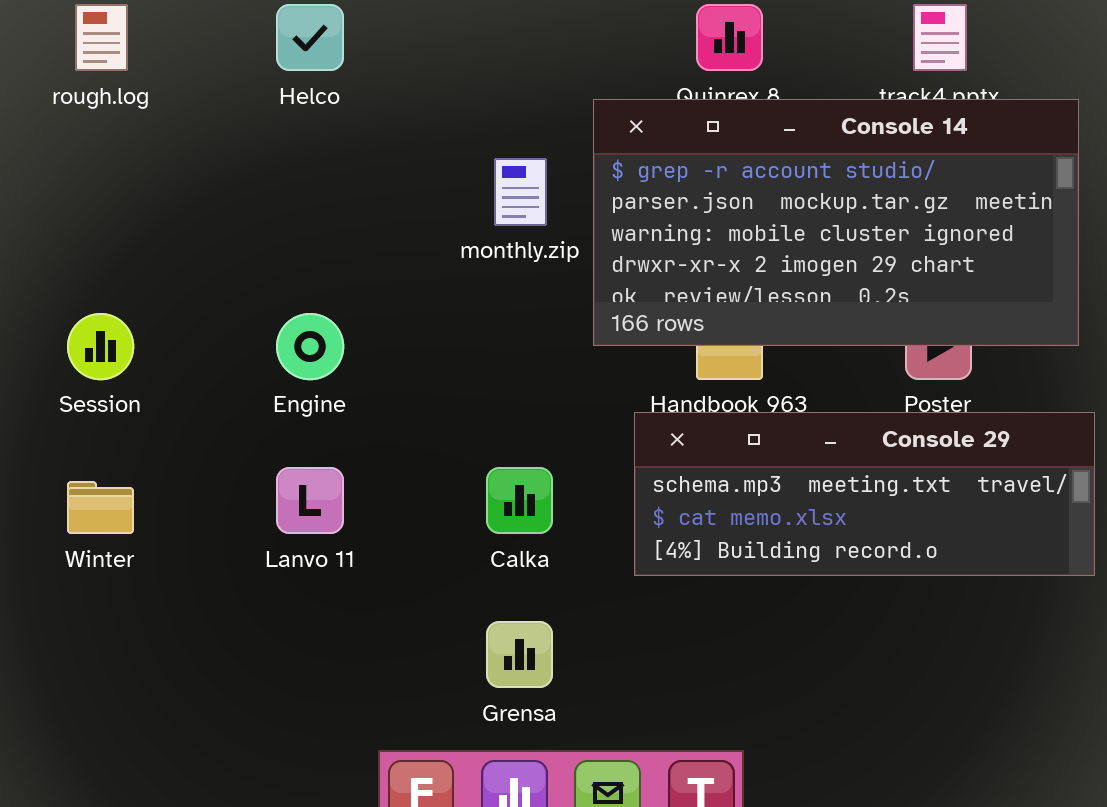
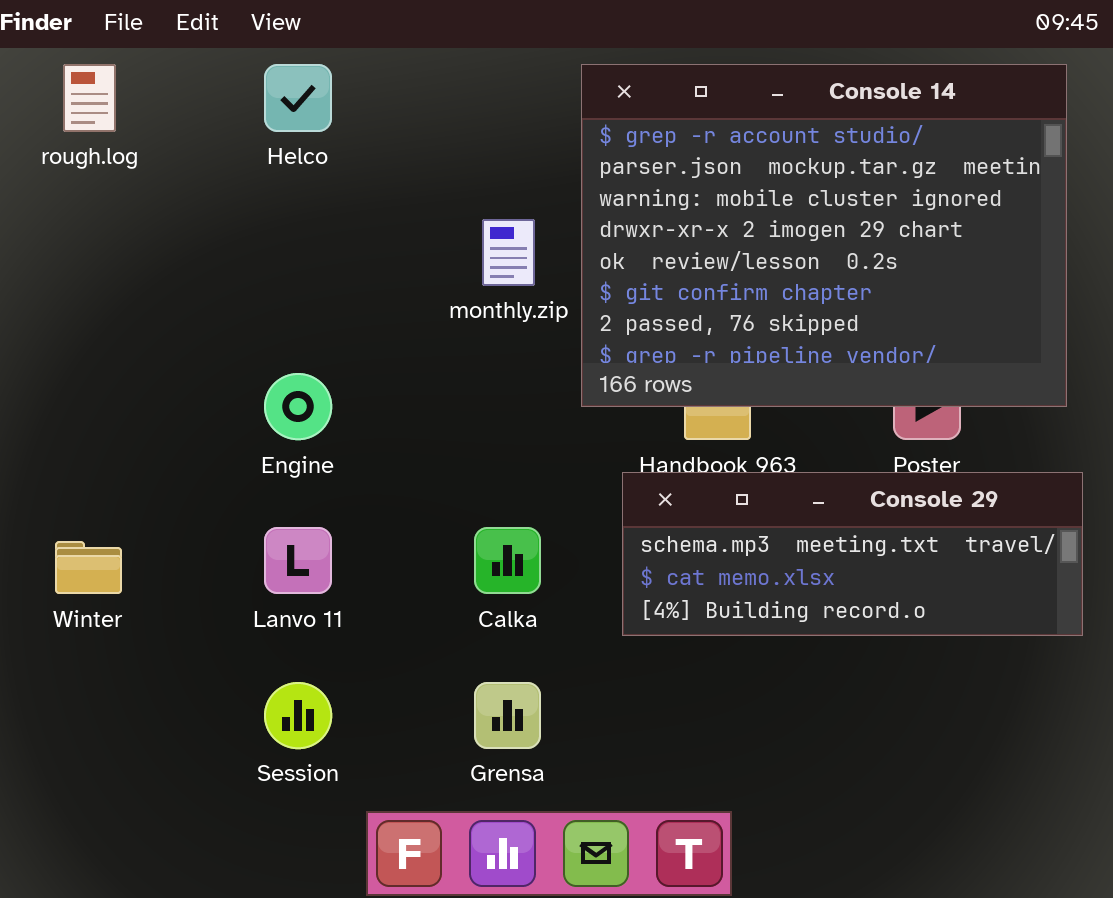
Console 14: [593,99,1079,346] -> [581,64,1067,407], resized
Session: [67,313,134,380] -> [264,682,332,749], moved

